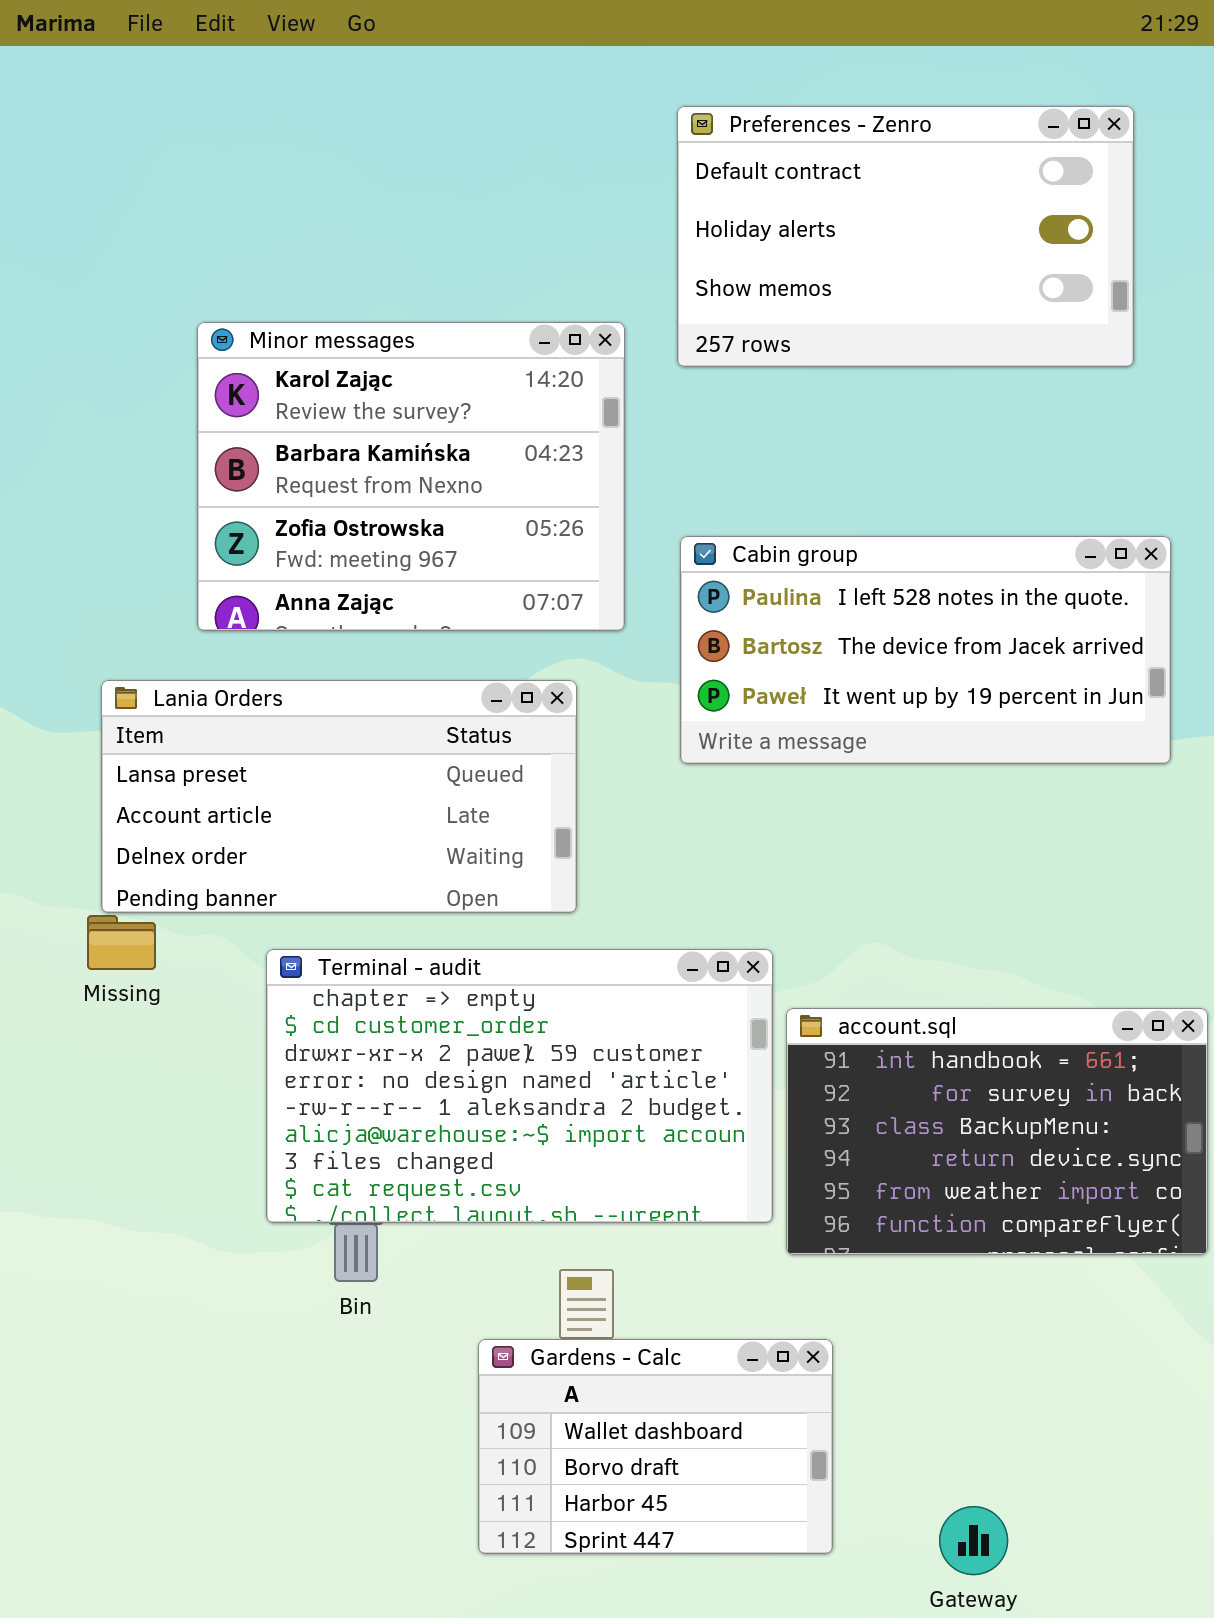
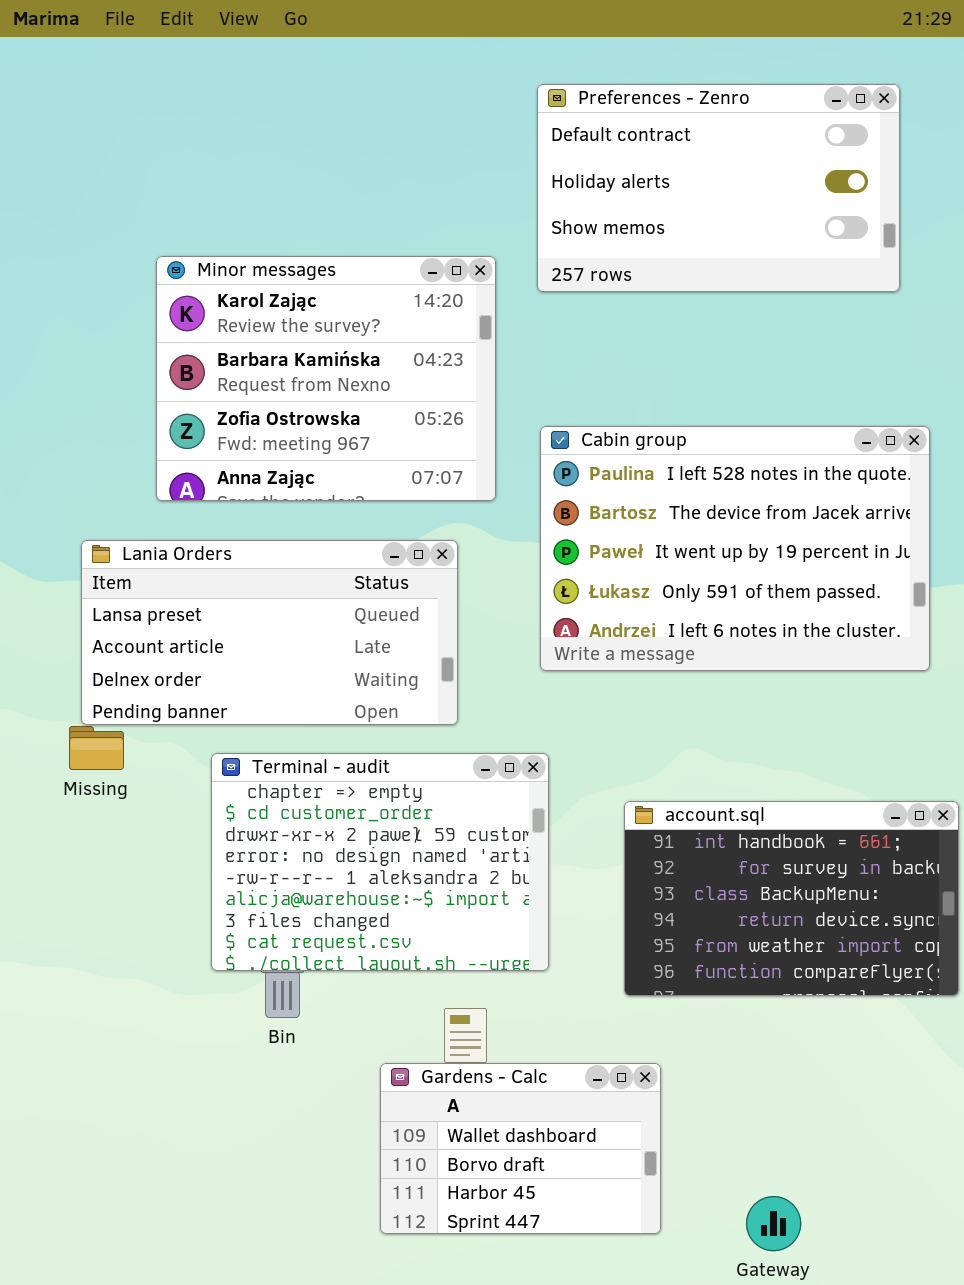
Cabin group: [680,536,1171,764] -> [540,426,930,671], resized
Terminal - audit: [266,949,773,1223] -> [211,753,549,971], resized

